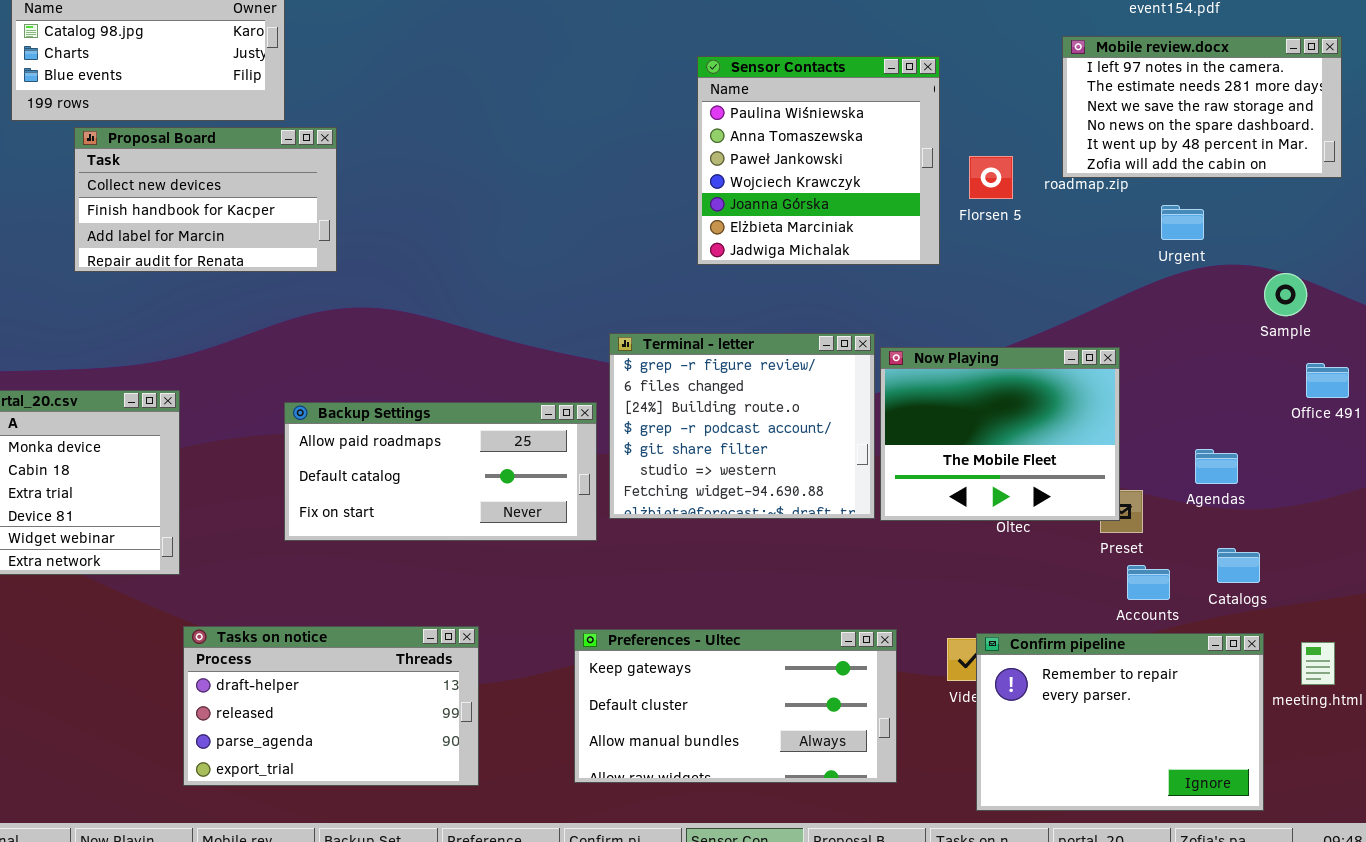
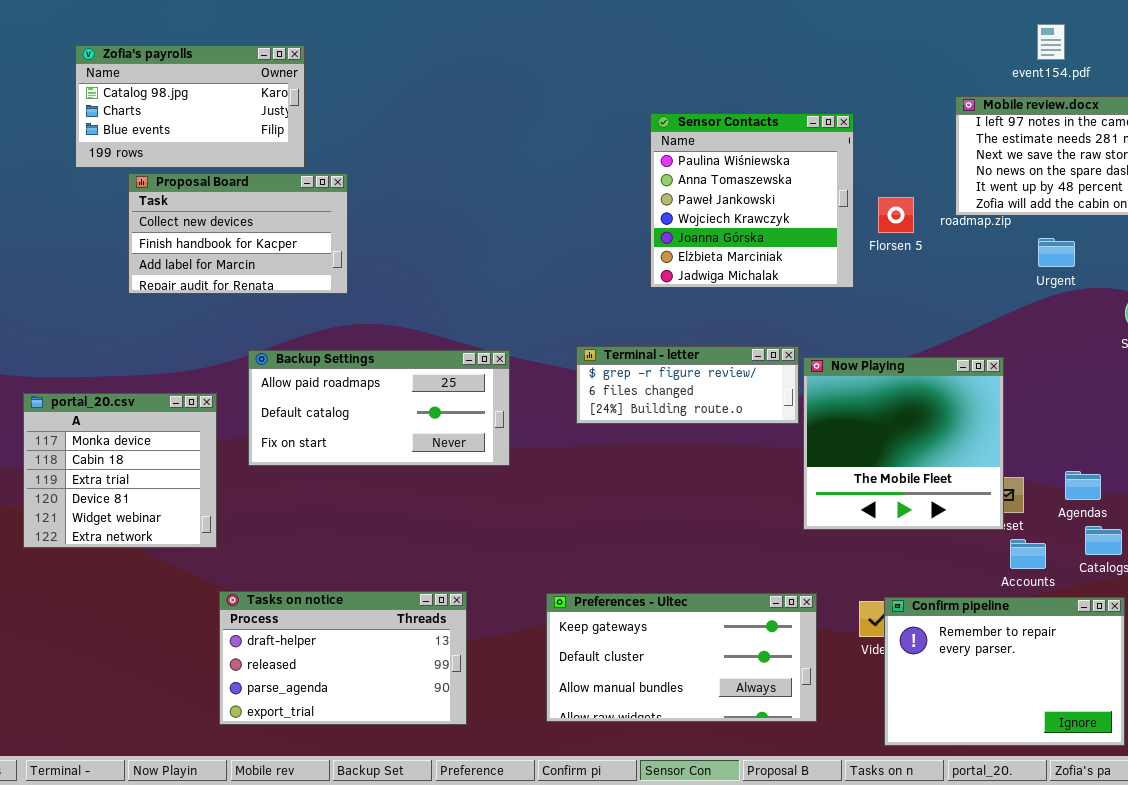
Terminal - letter: [609,333,875,519] -> [576,346,799,424], resized
Now Playing: [880,347,1120,521] -> [803,357,1004,530], resized
Backup Settings: [284,402,597,541] -> [248,350,510,466], moved
Agendas: [1195,449,1238,484] -> [1065,471,1101,500], moved

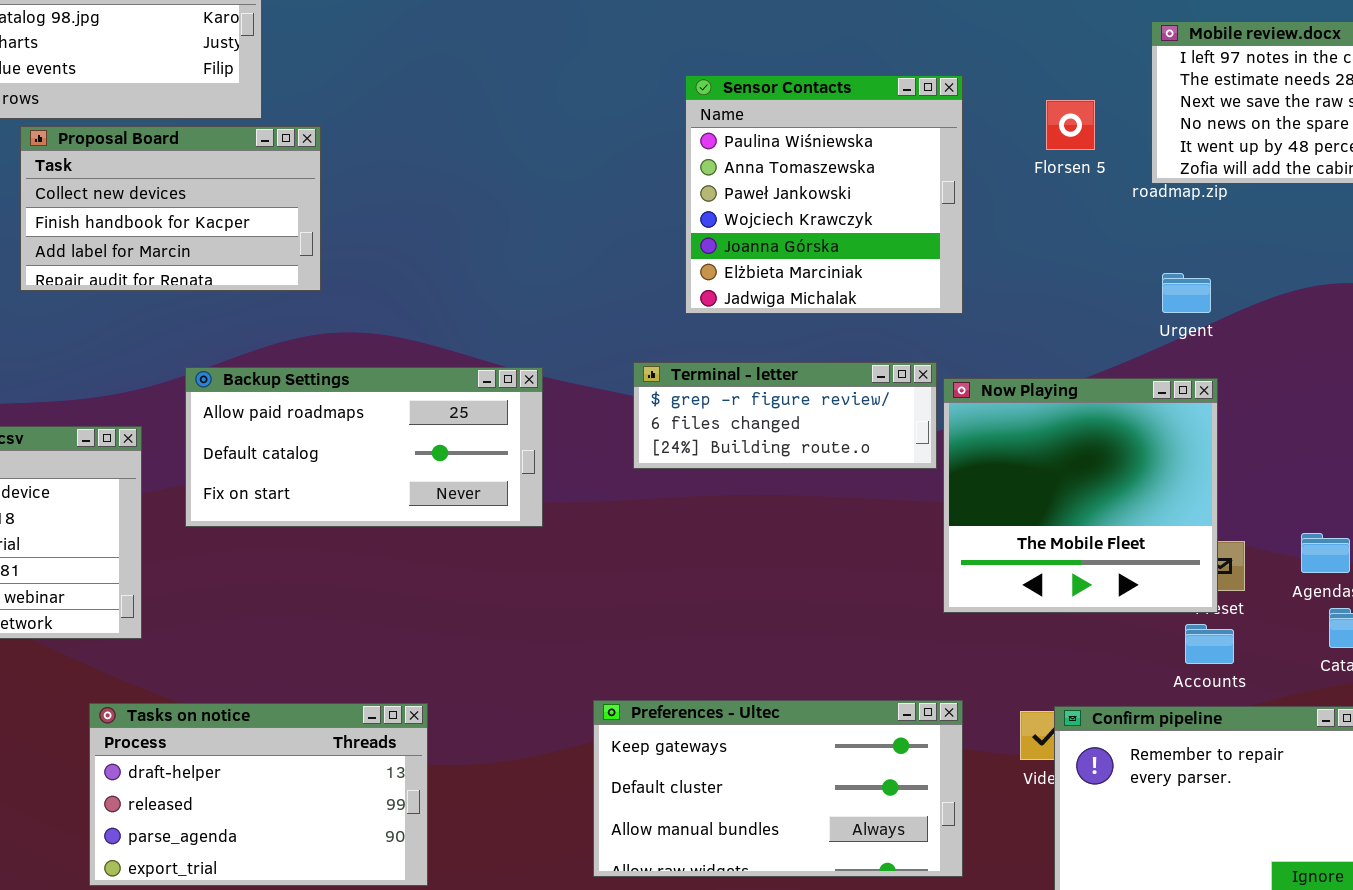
Sensor Contacts: [650,113,854,288] -> [685,75,963,314], moved
Florsen 5: [878,197,914,233] -> [1046,100,1095,150], moved
Urgent: [1038,238,1075,267] -> [1162,273,1211,313], moved
Accounts: [1010,539,1046,569] -> [1185,624,1234,664], moved
Tasks on notice: [219,591,467,725] -> [89,703,428,886], moved

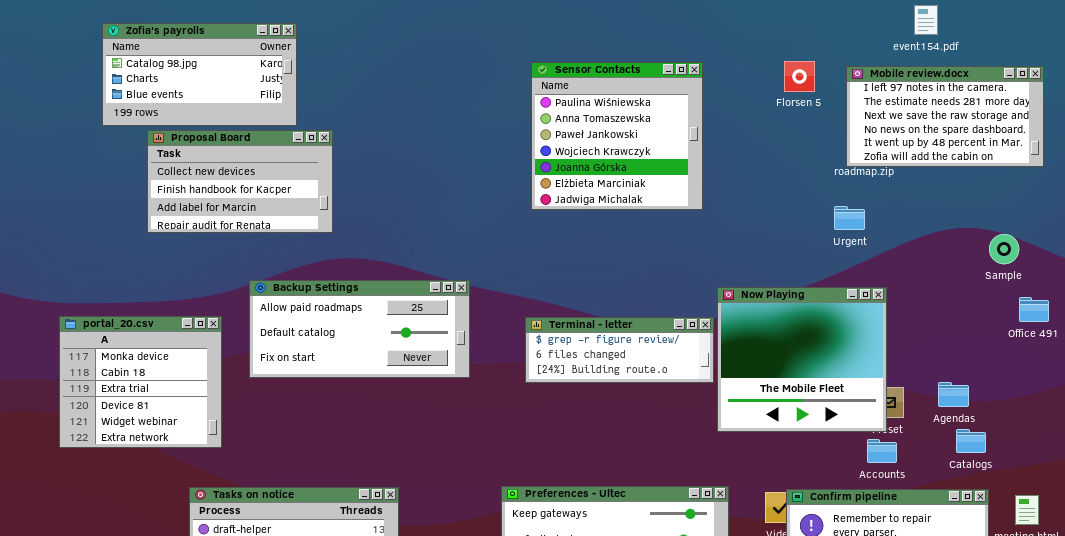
Sensor Contacts: [685,75,963,314] -> [531,62,703,210], moved
Florsen 5: [1046,100,1095,150] -> [784,61,815,92], moved
Urgent: [1162,273,1211,313] -> [834,206,865,230], moved
Terminal - letter: [633,362,937,469] -> [525,317,714,383], moved

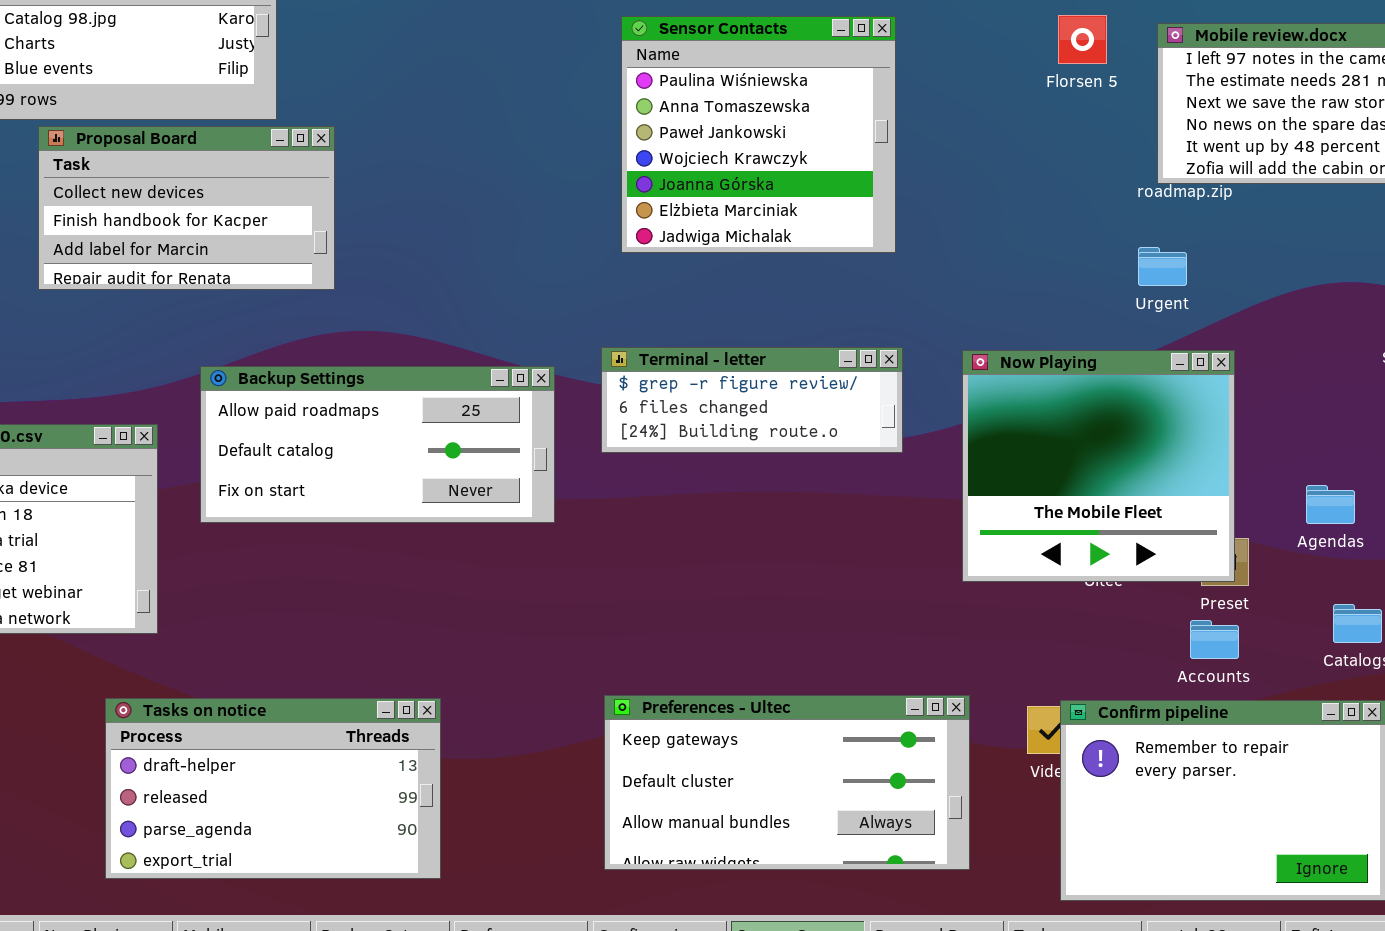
Sensor Contacts: [531,62,703,210] -> [621,16,896,253], moved
Now Playing: [717,287,887,432] -> [962,350,1235,582], moved
Terminal - letter: [525,317,714,383] -> [601,347,903,453], moved
Agendas: [938,382,969,407] -> [1306,485,1355,524], moved

